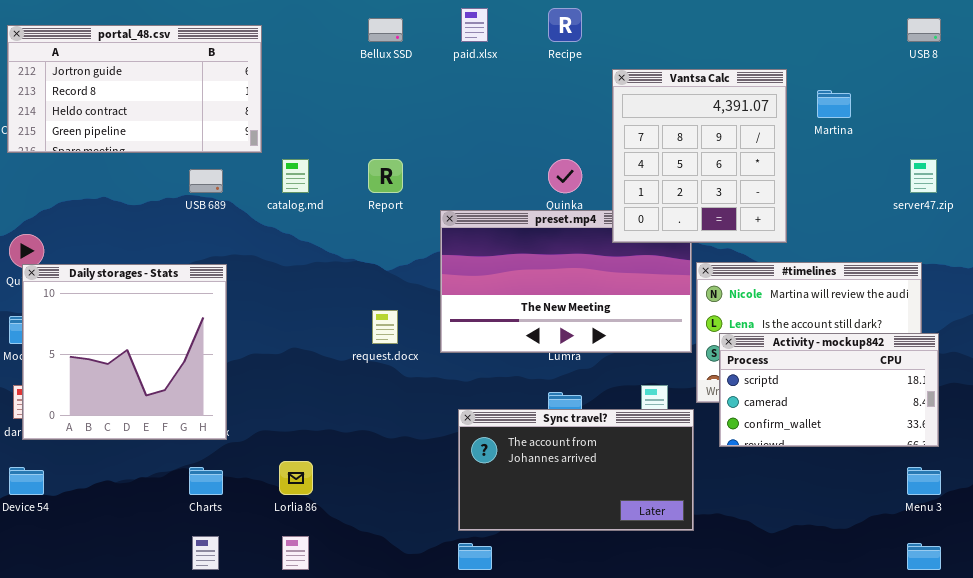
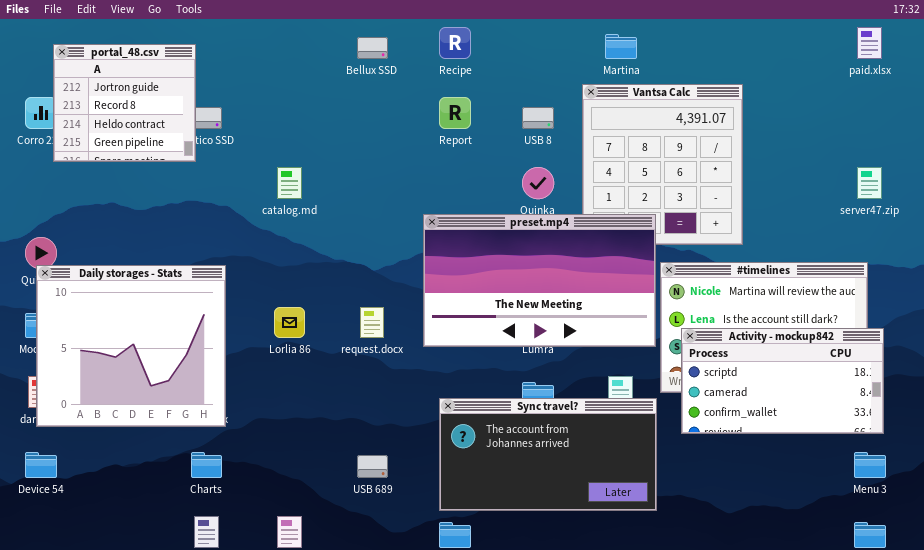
paid.xlsx: [461,8,488,42] -> [857,27,882,59], moved
Recipe: [548,8,582,42] -> [439,27,471,59], moved
USB 8: [907,18,941,42] -> [522,107,554,129], moved
portal_48.csv: [7,25,262,153] -> [53,44,196,162], moved, resized
Martina: [817,90,851,118] -> [605,34,637,59], moved
Report: [368,159,403,193] -> [439,97,471,129], moved
USB 689: [189,169,223,193] -> [357,455,388,478], moved
preset.mp4: [440,210,692,353] -> [423,214,656,347], raised
Lorlia 86: [279,461,313,495] -> [274,307,305,338], moved

